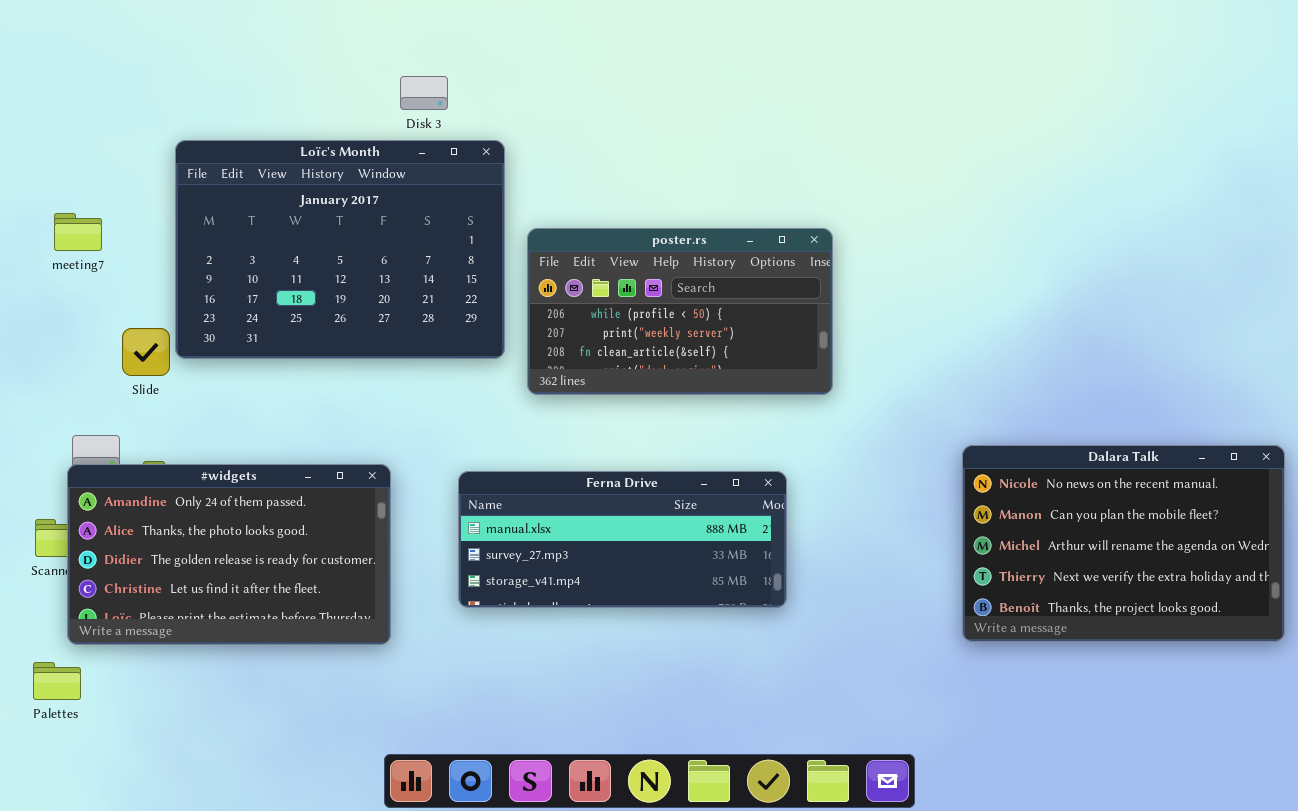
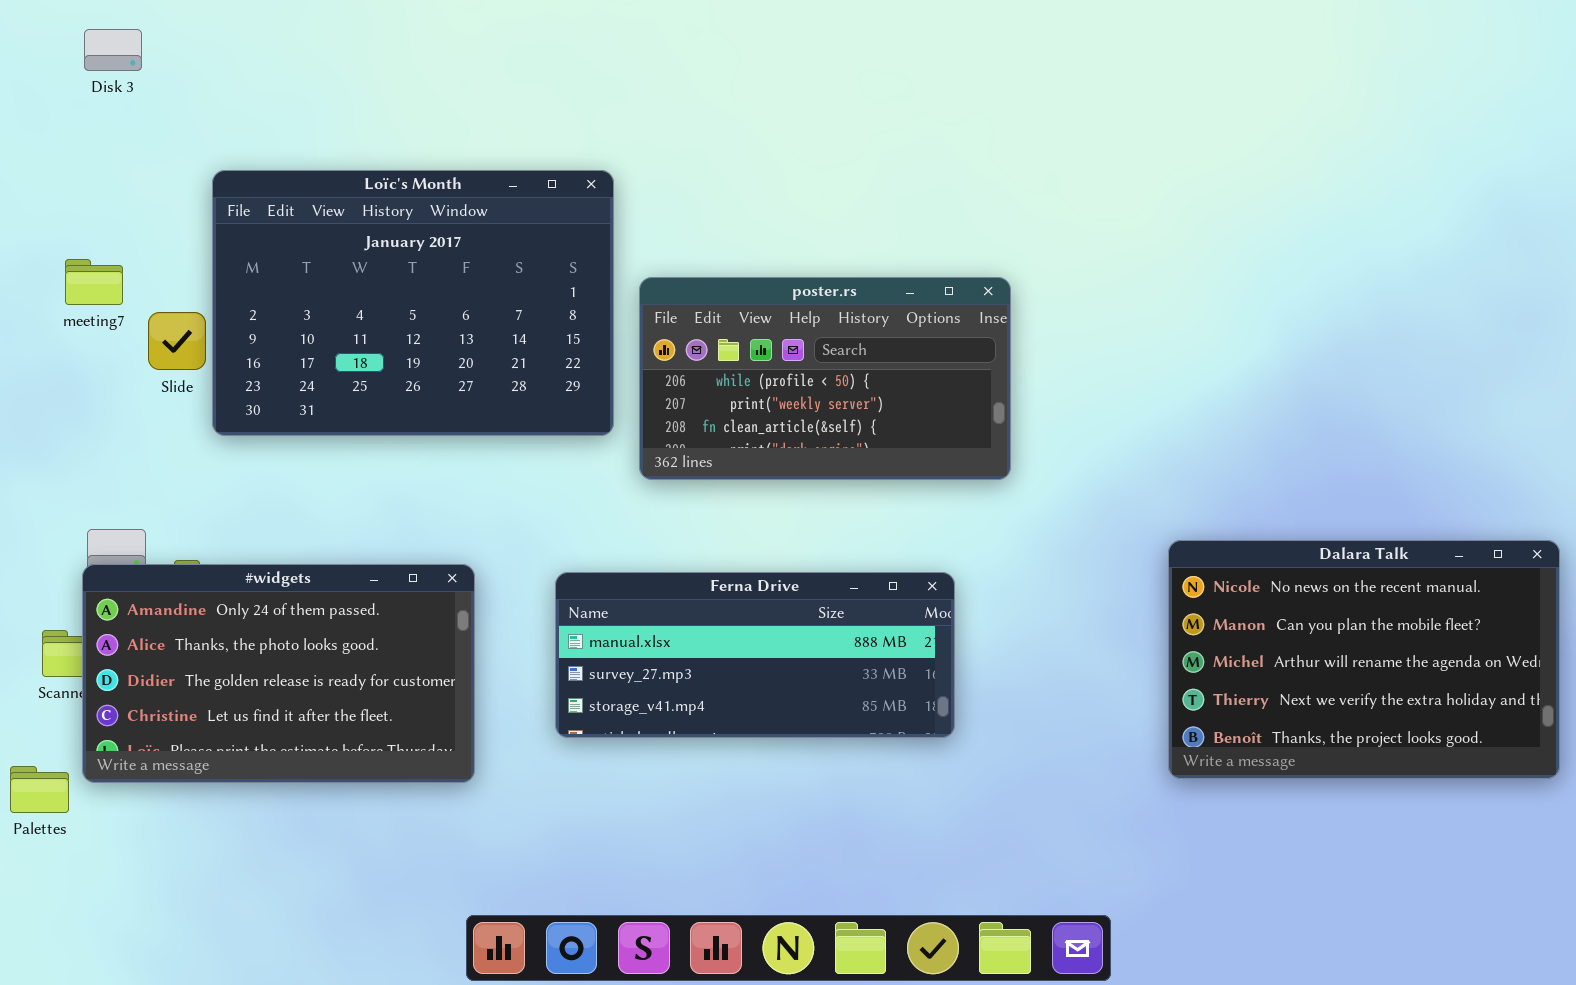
Disk 3: [400,76,448,110] -> [84,29,142,71], moved
Slide: [122,328,170,376] -> [148,312,206,370], moved
Palettes: [33,662,81,700] -> [10,766,69,813], moved

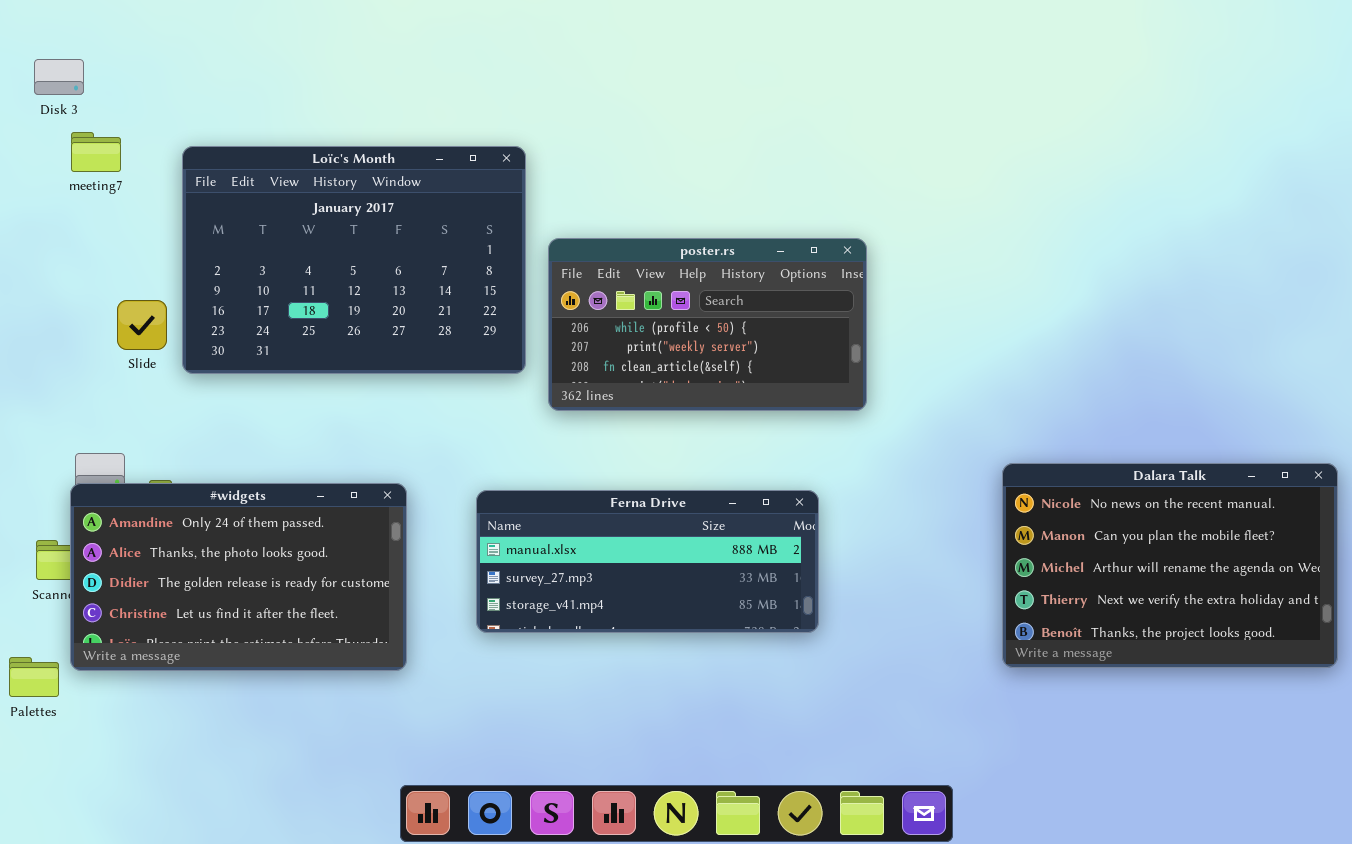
Disk 3: [84,29,142,71] -> [34,59,84,95], moved
meeting7: [65,259,123,305] -> [71,132,121,172], moved
Slide: [148,312,206,370] -> [117,300,167,350], moved

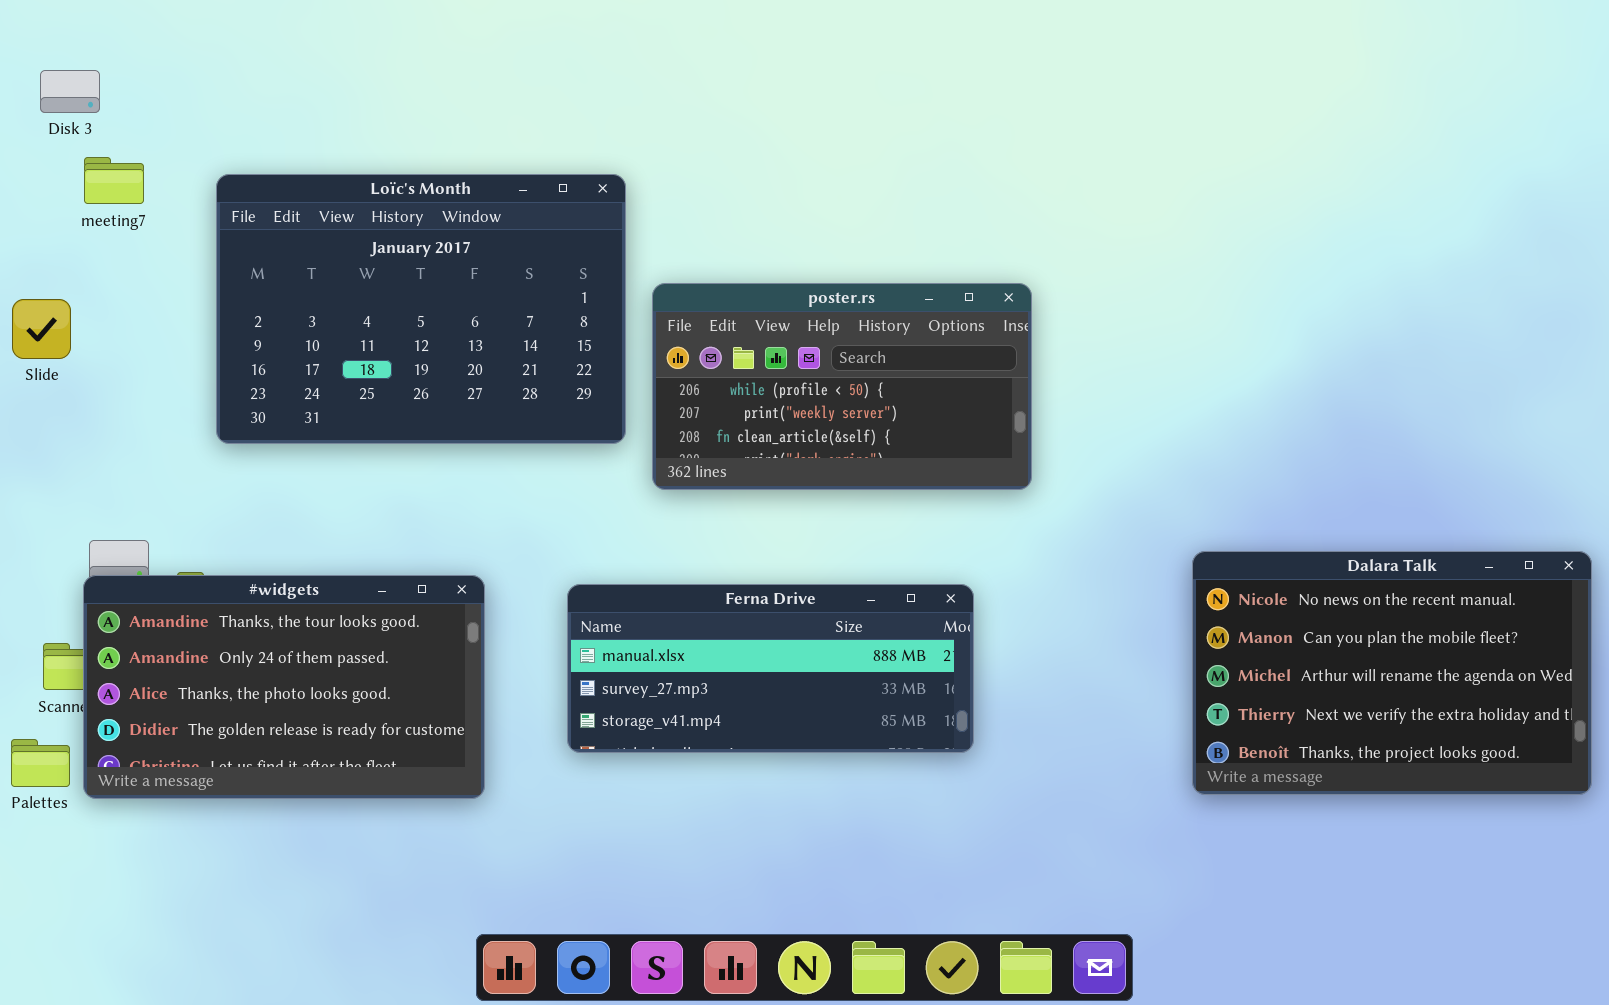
Slide: [117,300,167,350] -> [12,299,71,359], moved
#widgets: [70,483,407,671] -> [83,575,485,799], scrolled up 1 row
Palettes: [9,657,59,697] -> [11,739,70,787], moved

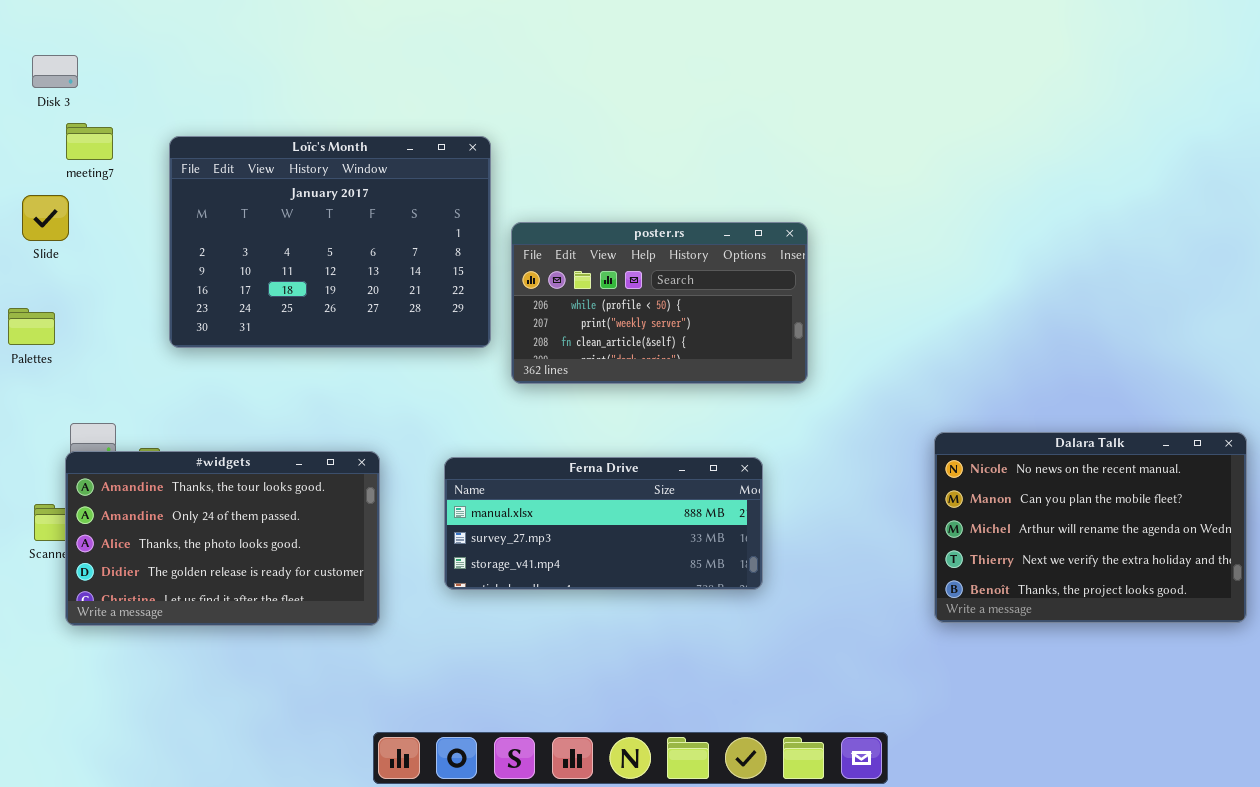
Slide: [12,299,71,359] -> [22,195,69,241], moved
Palettes: [11,739,70,787] -> [8,308,55,345], moved

